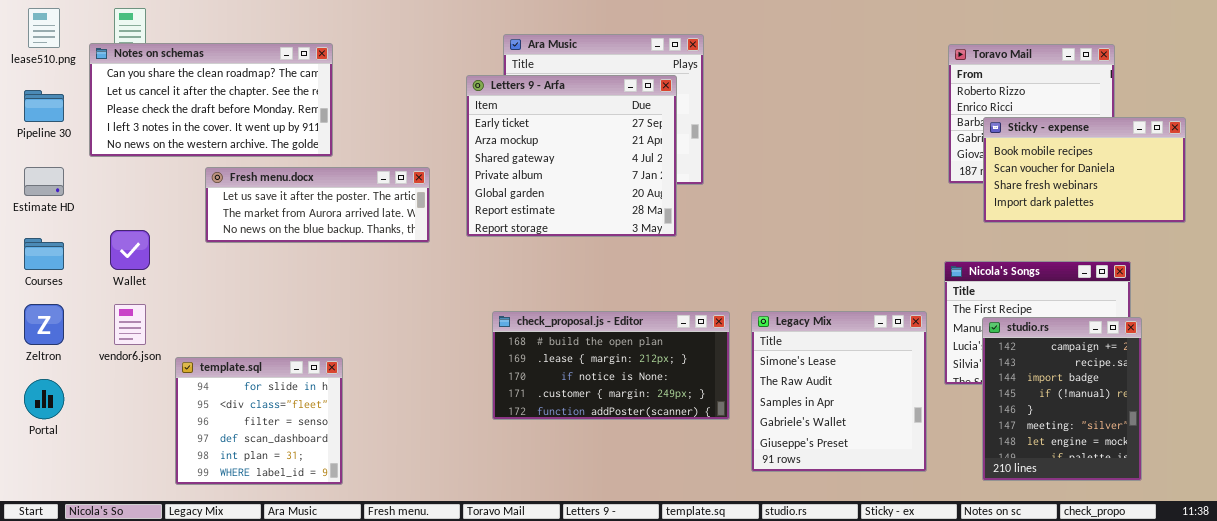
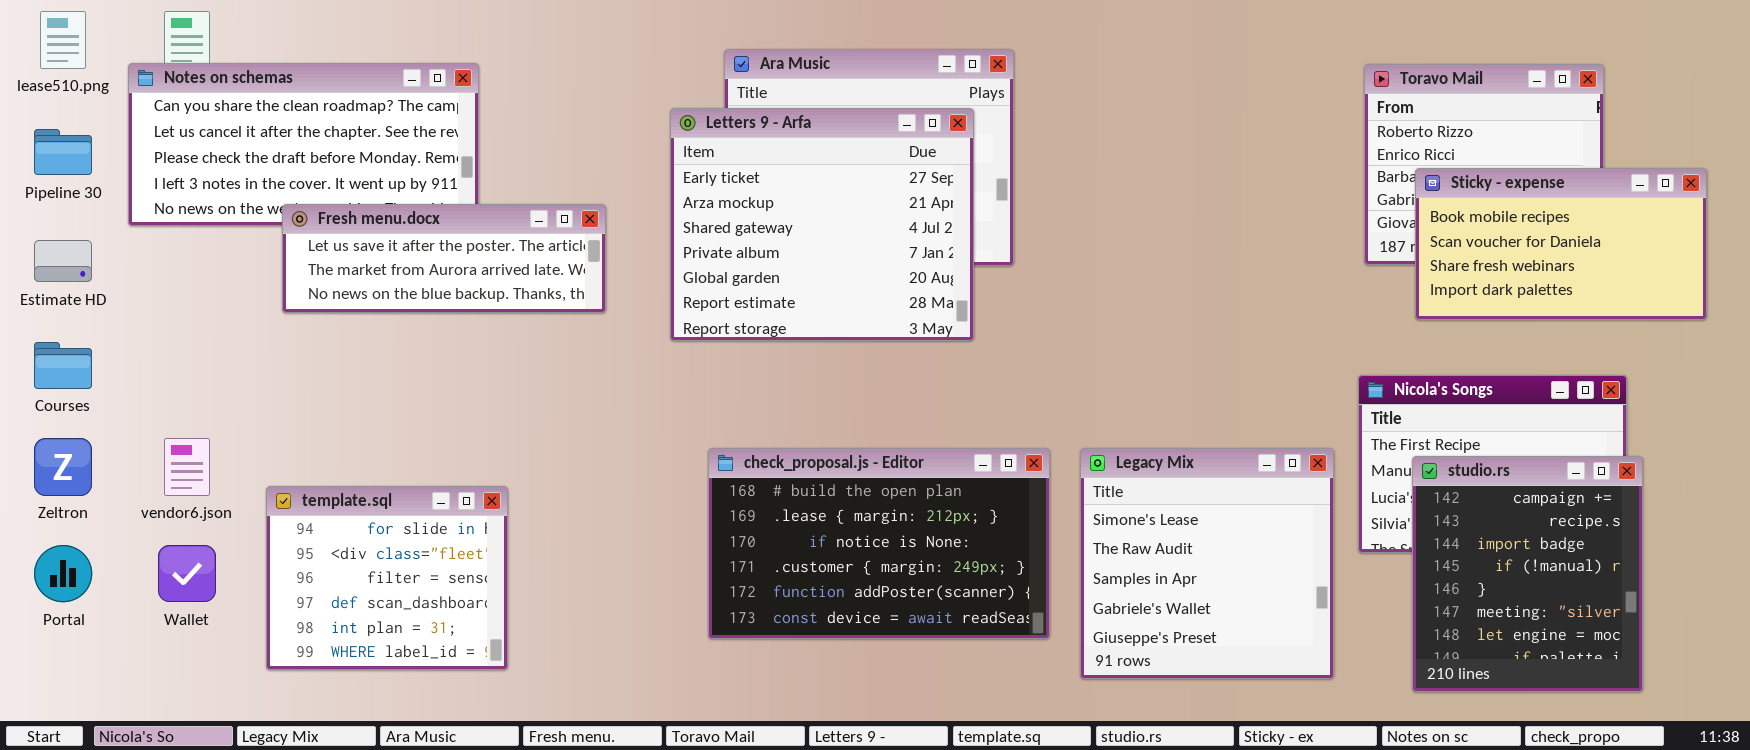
Fresh menu.docx: [205,167,430,243] -> [282,204,606,313], moved
Wallet: [110,230,150,270] -> [158,545,216,602], moved
check_proposal.js - Editor: [492,311,730,420] -> [708,448,1050,639], resized
template.sql: [175,357,343,485] -> [266,486,508,670], moved

